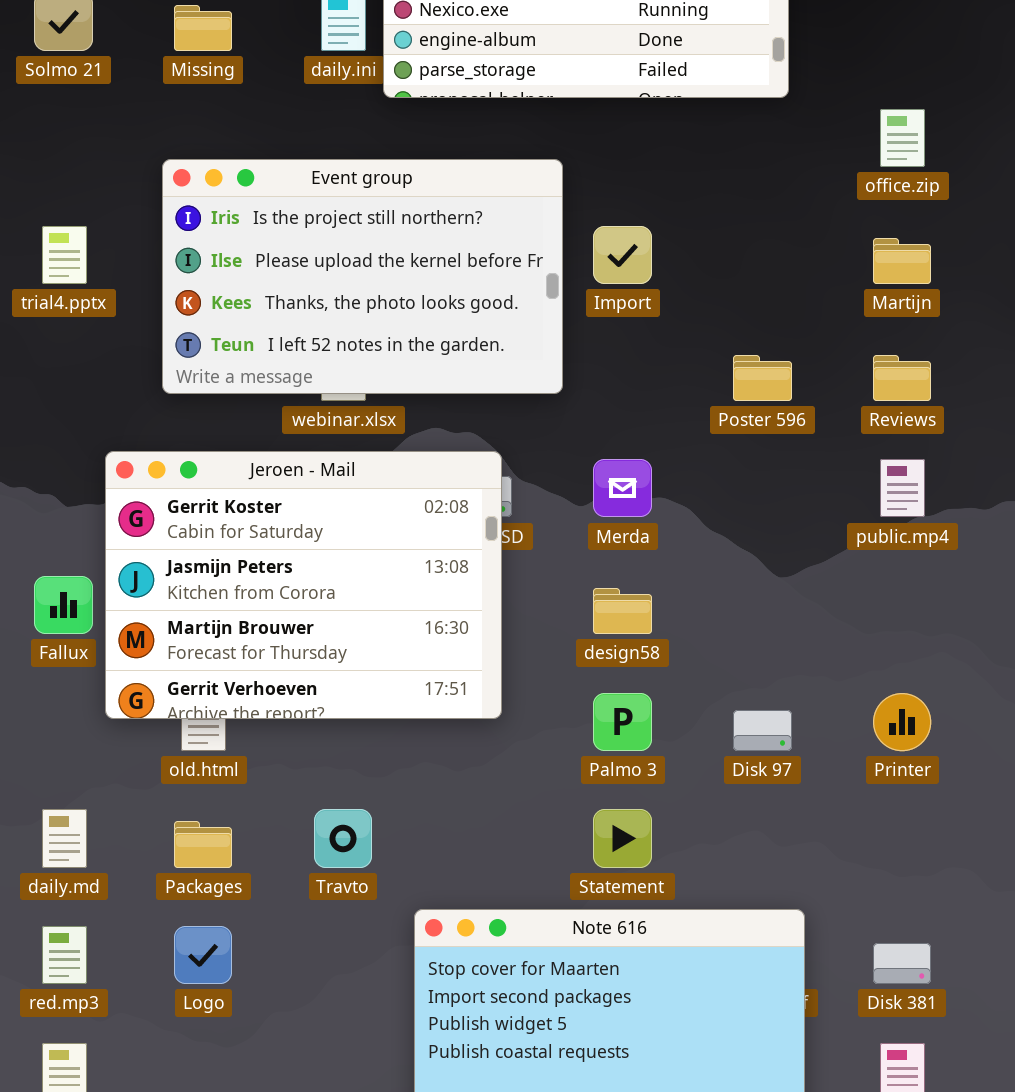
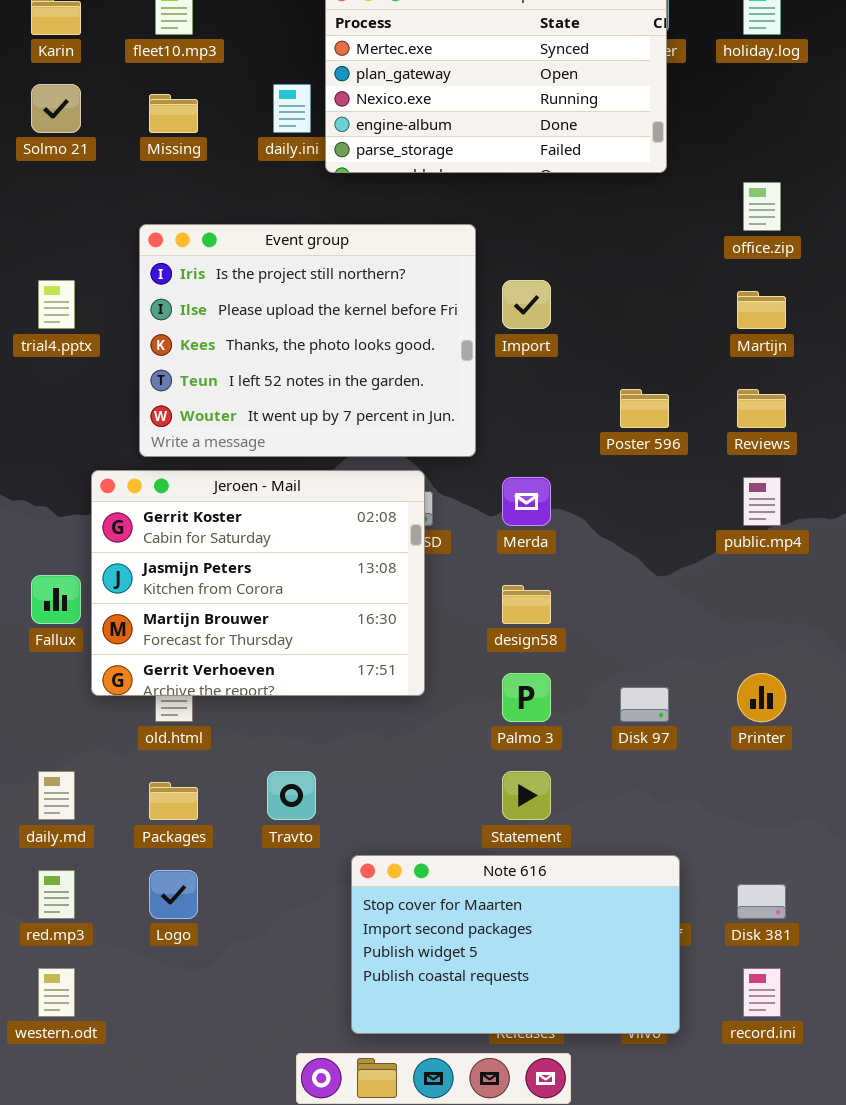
Event group: [162,159,563,394] -> [139,224,476,457], resized

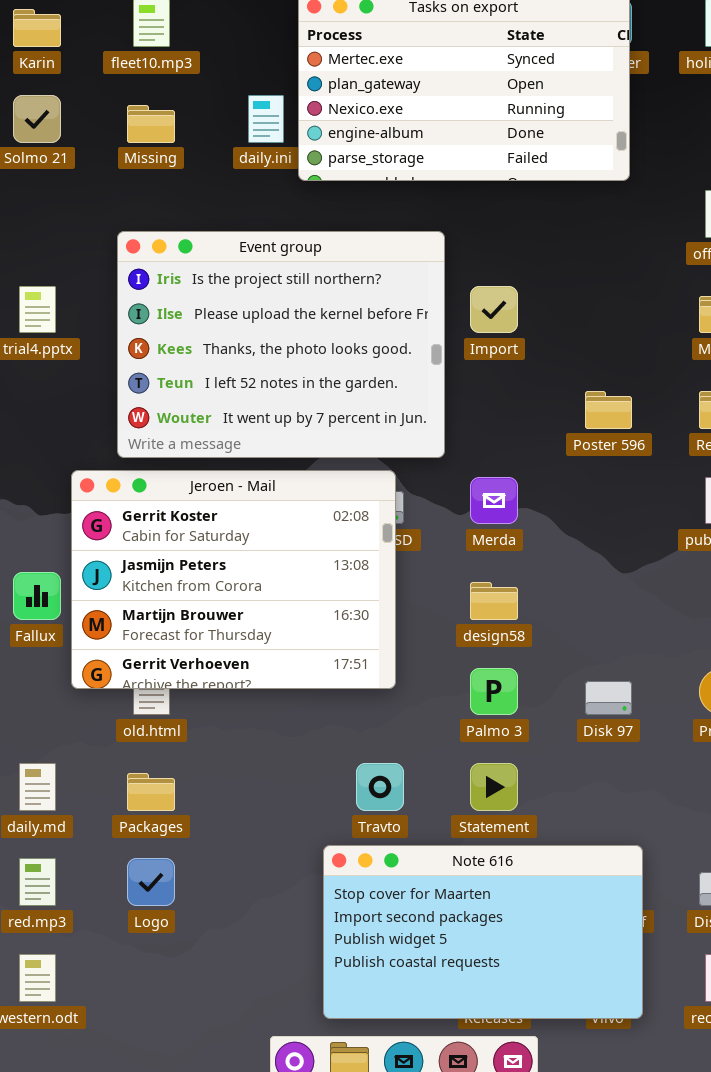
Travto: [267,771,316,820] -> [356,763,404,811], moved

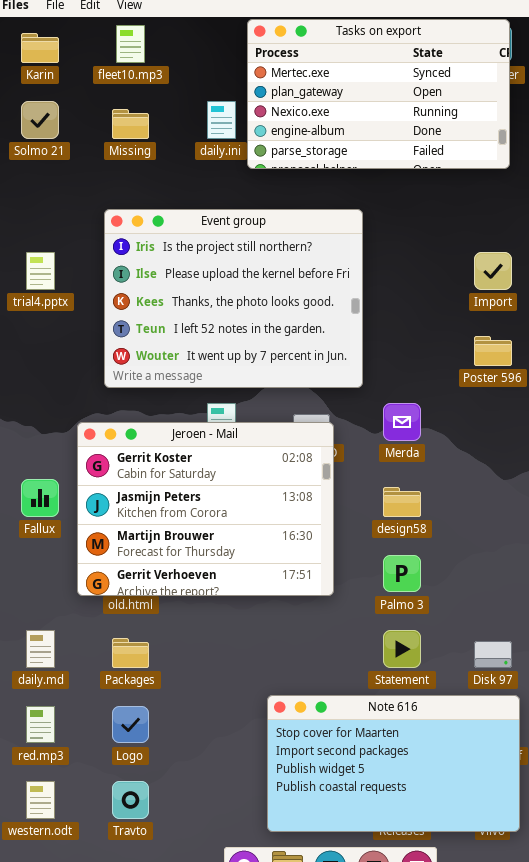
Import: [470,286,518,333] -> [474,252,512,290], moved
Jeroen - Mail: [71,470,396,689] -> [77,422,334,596], moved
Disk 97: [585,681,632,715] -> [474,641,512,668], moved
Travto: [356,763,404,811] -> [112,781,149,819], moved

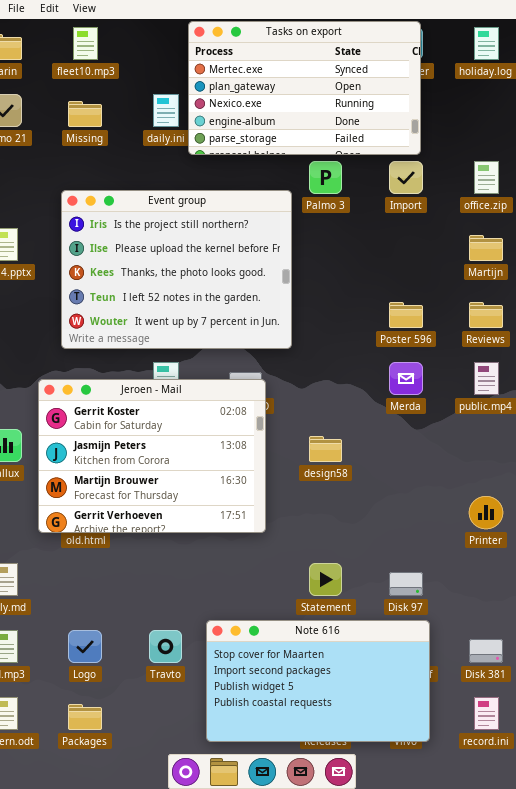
Import: [474,252,512,290] -> [389,161,423,194], moved
Merda: [383,403,421,441] -> [389,362,423,395], moved
Palmo 3: [383,555,421,592] -> [309,161,342,194], moved
Packages: [112,638,149,668] -> [68,704,102,730], moved
Travto: [112,781,149,819] -> [149,630,182,663], moved

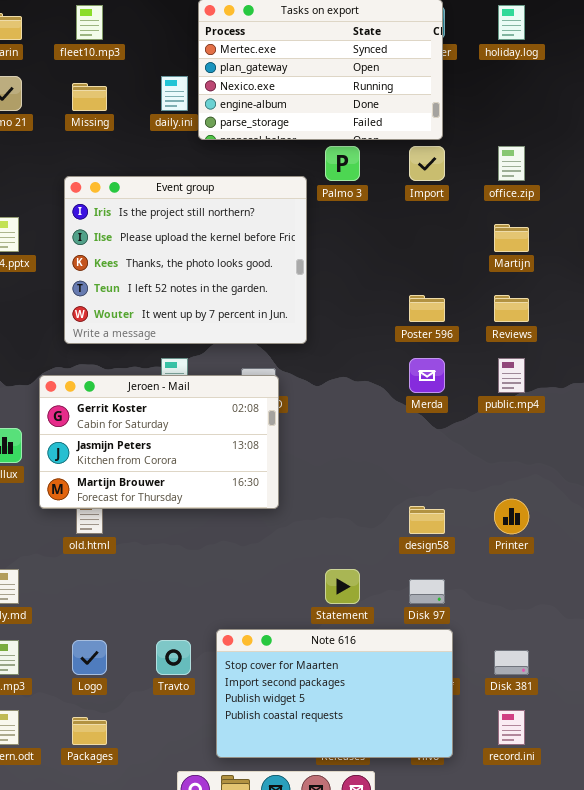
Jeroen - Mail: [38,379,266,533] -> [39,375,279,509], resized
design58: [309,436,342,462] -> [409,506,445,534], moved

